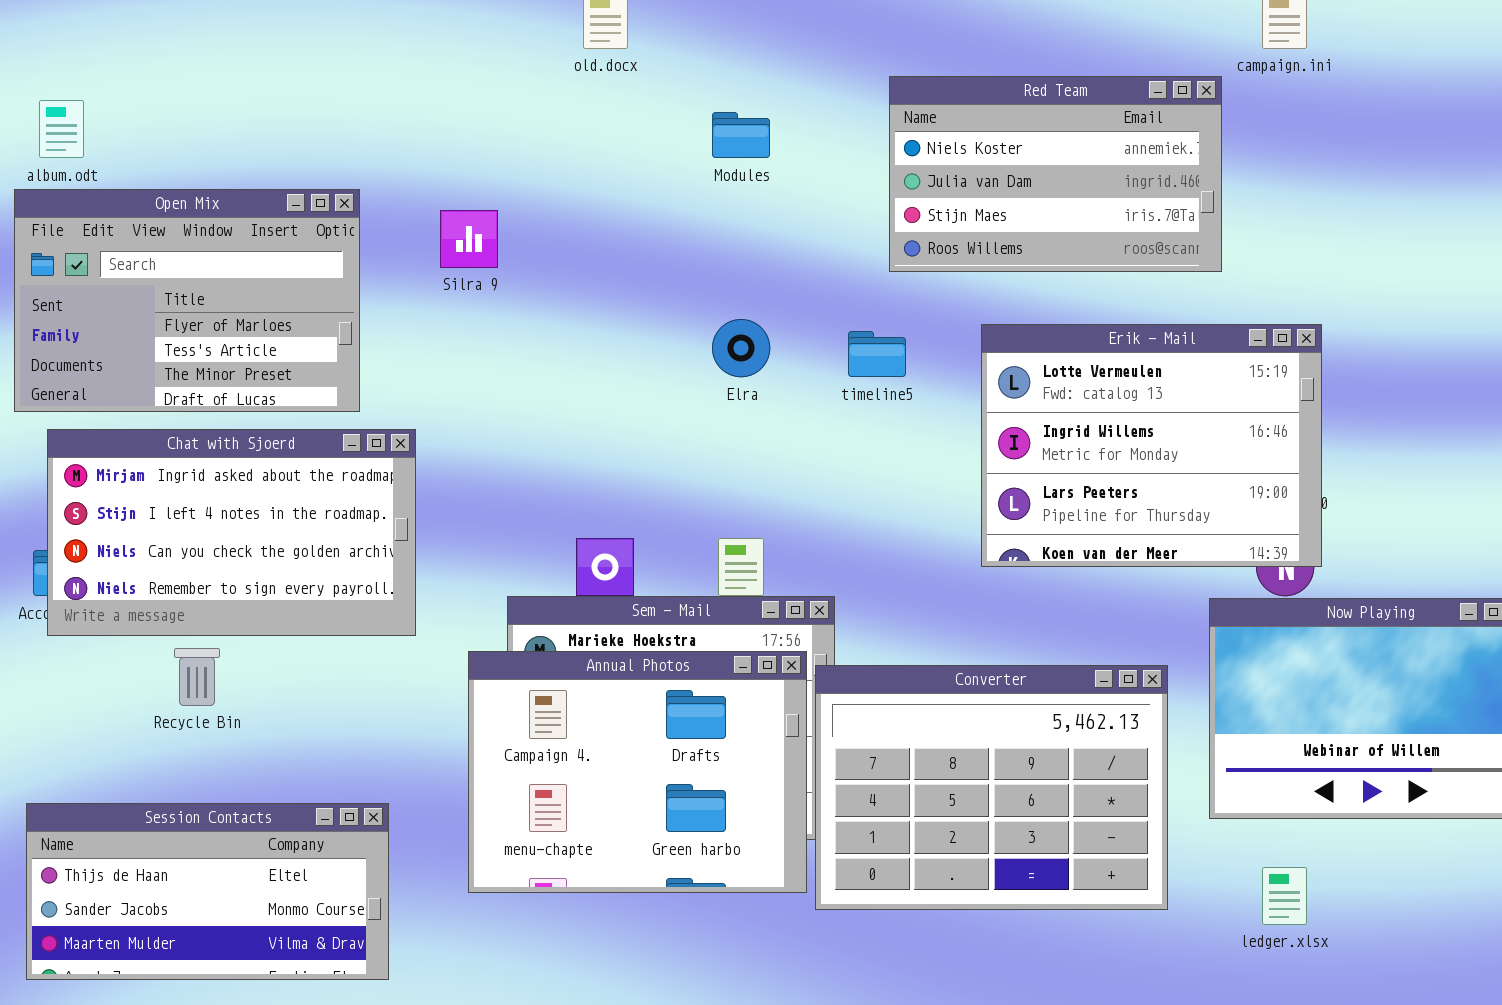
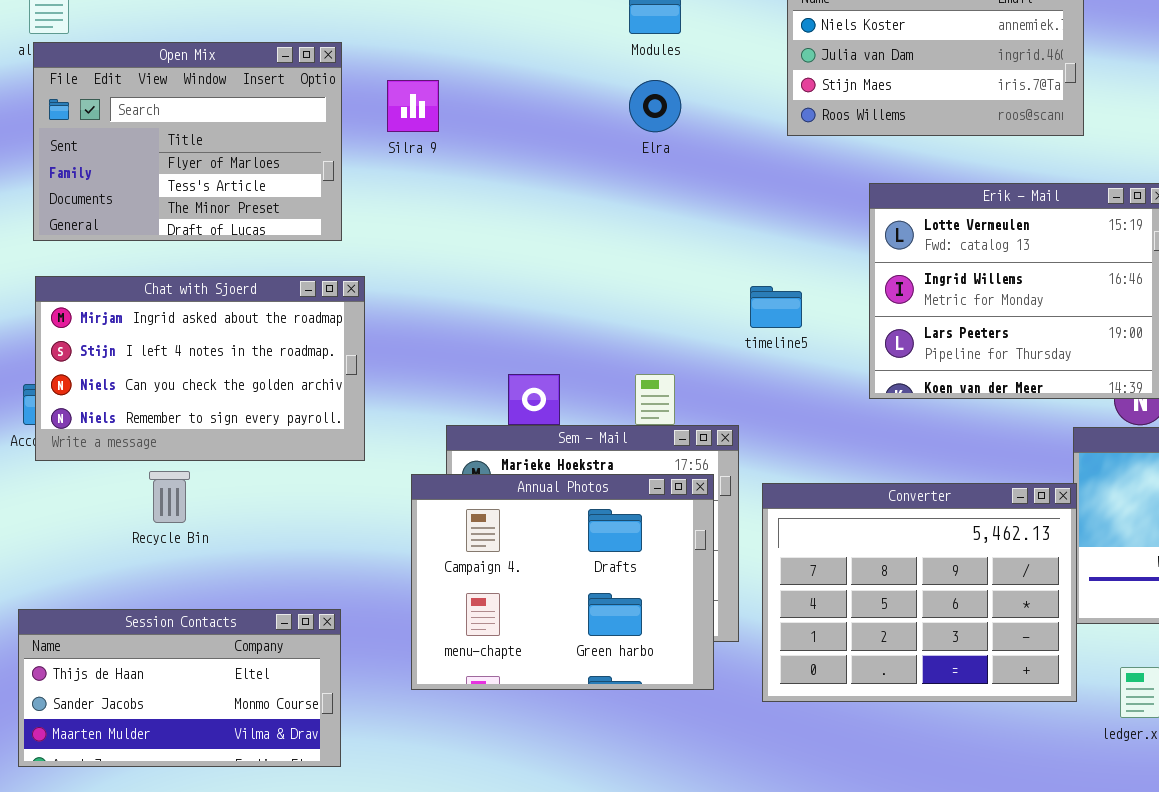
Open Mix: [14,189,360,412] -> [33,42,342,241], moved
Elra: [712,319,770,377] -> [629,80,681,132], moved
timeline5: [848,331,906,377] -> [750,286,802,328], moved
Converter: [815,665,1168,910] -> [762,483,1077,702], moved

